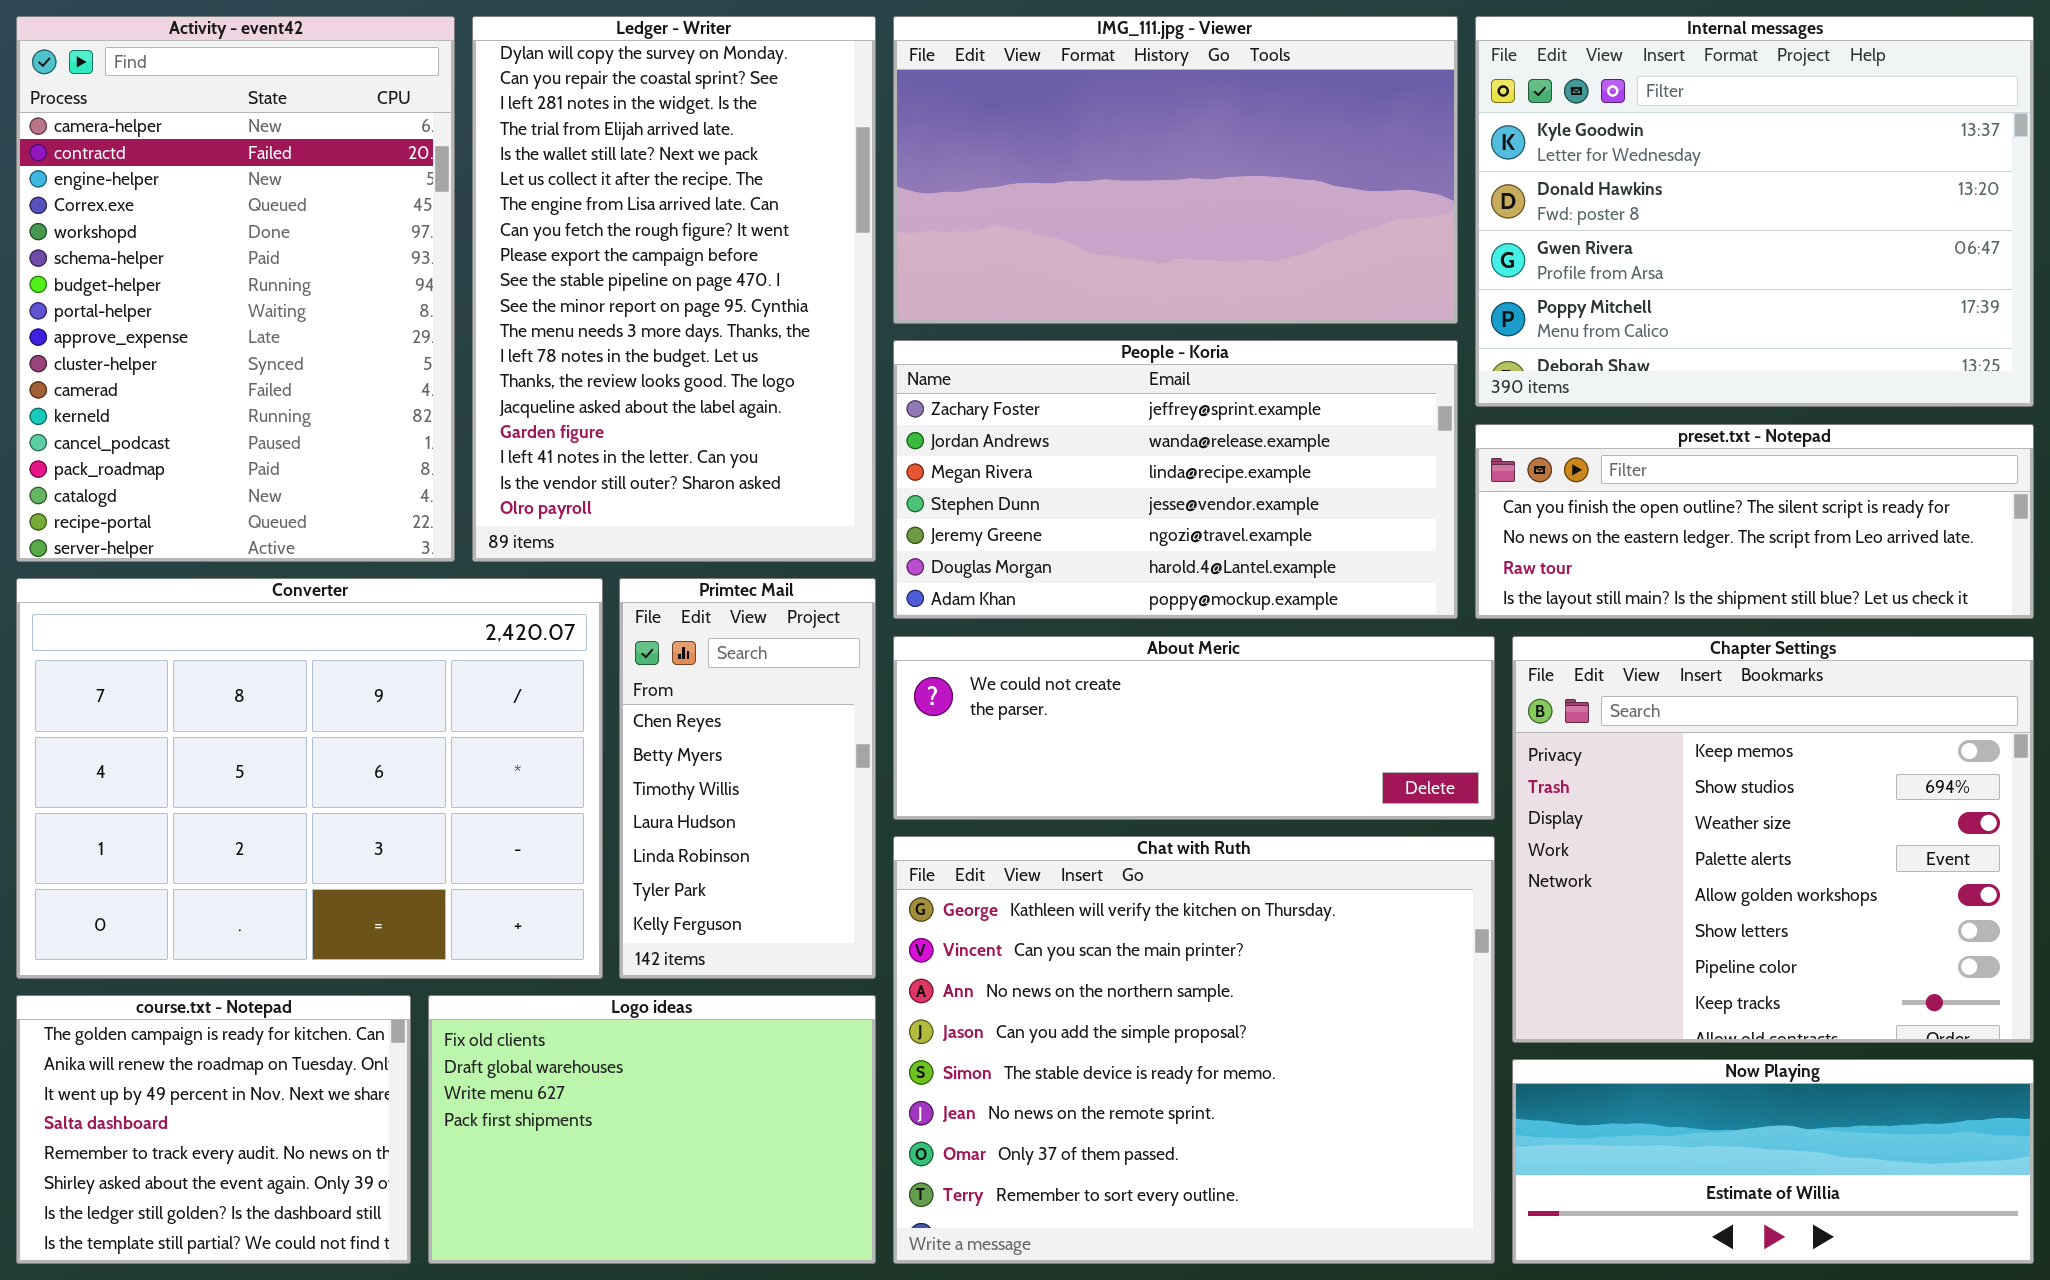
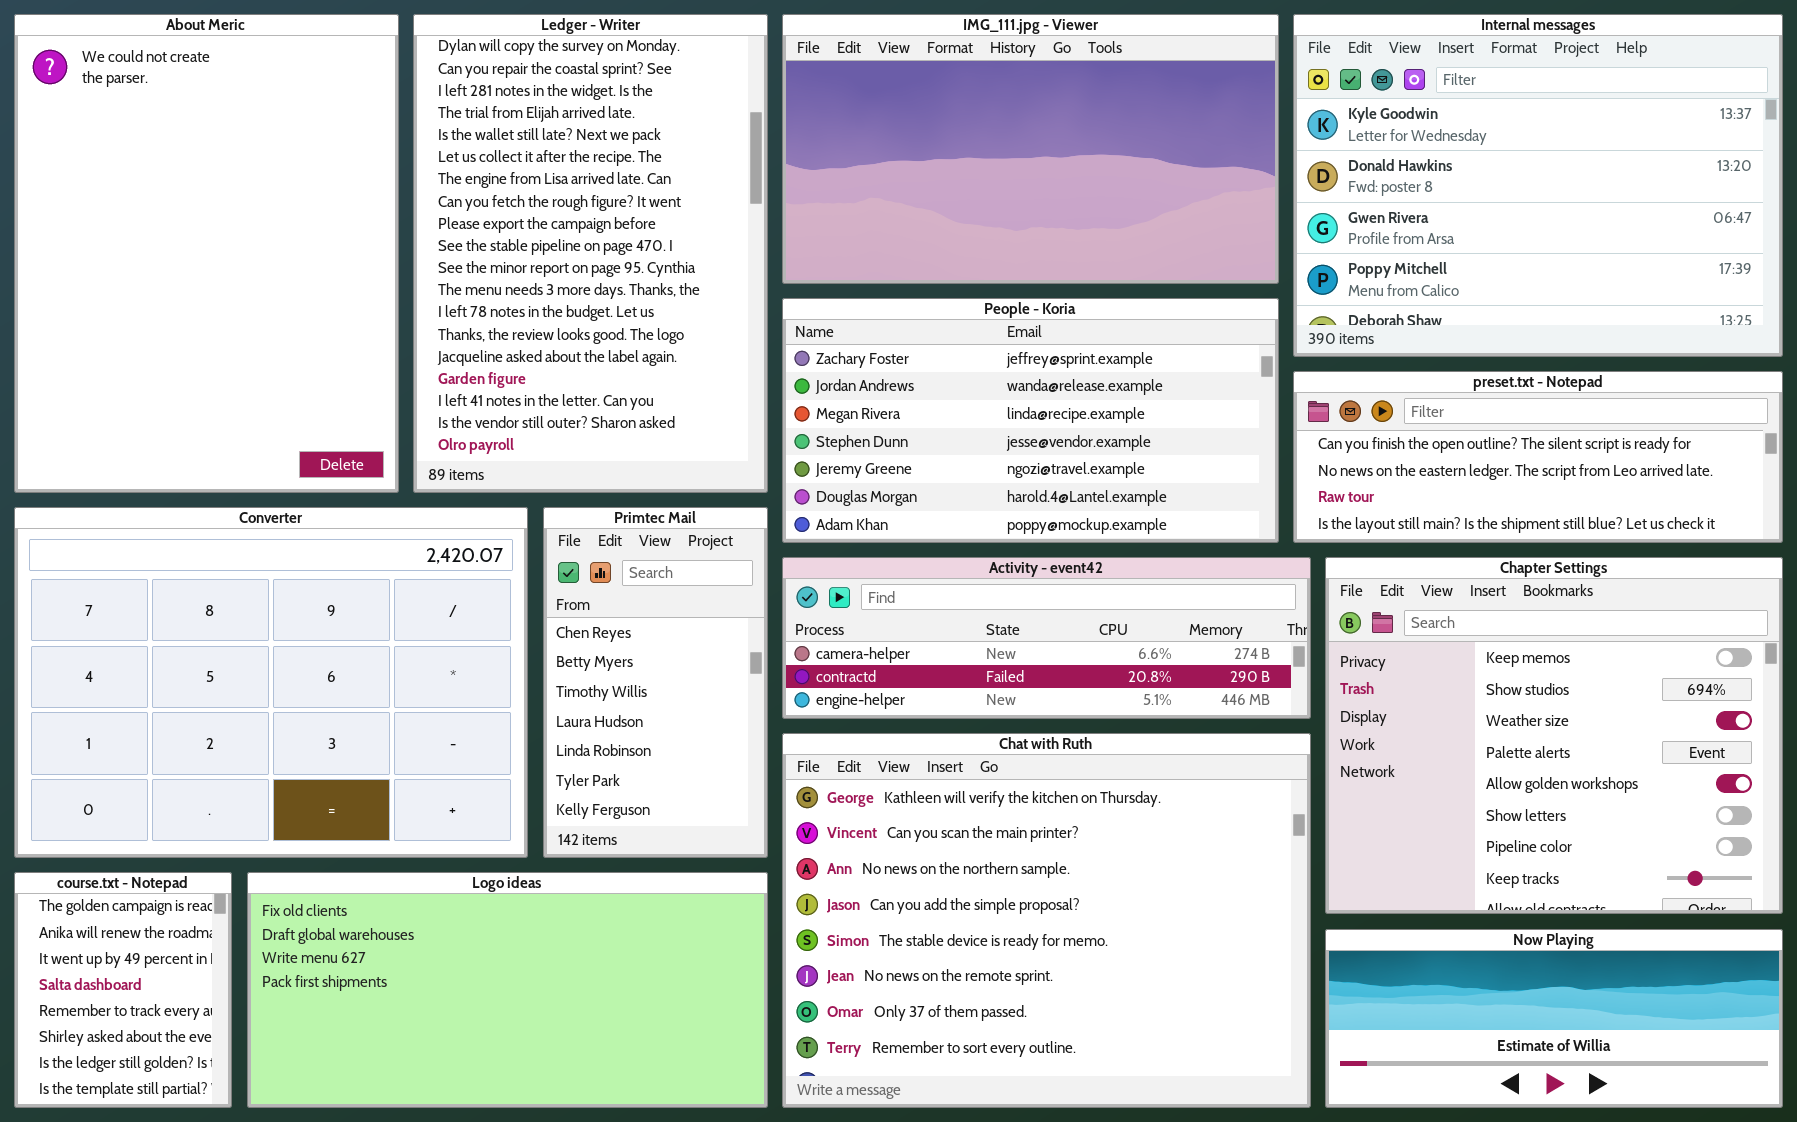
Activity - event42: [16,16,455,562] -> [782,557,1311,719], moved, resized
About Meric: [893,636,1495,820] -> [14,14,399,493], moved, resized
course.txt - Notepad: [16,995,411,1264] -> [14,872,232,1108], resized
Logo ideas: [428,995,876,1264] -> [247,872,768,1108], resized

